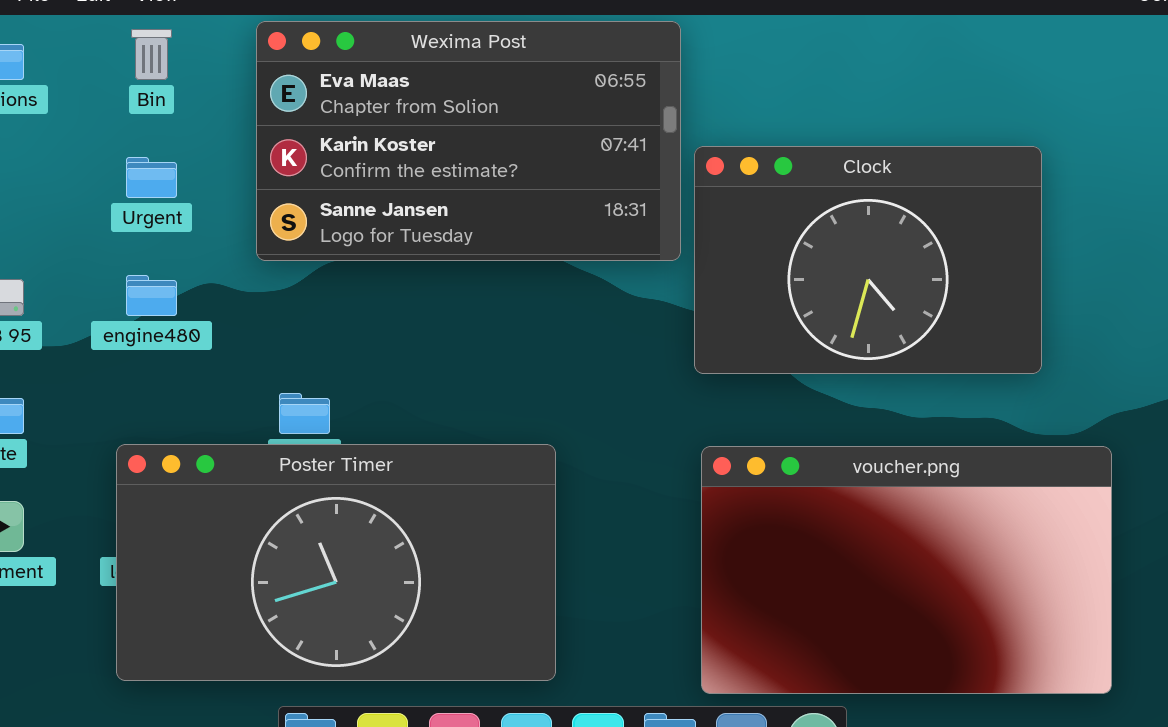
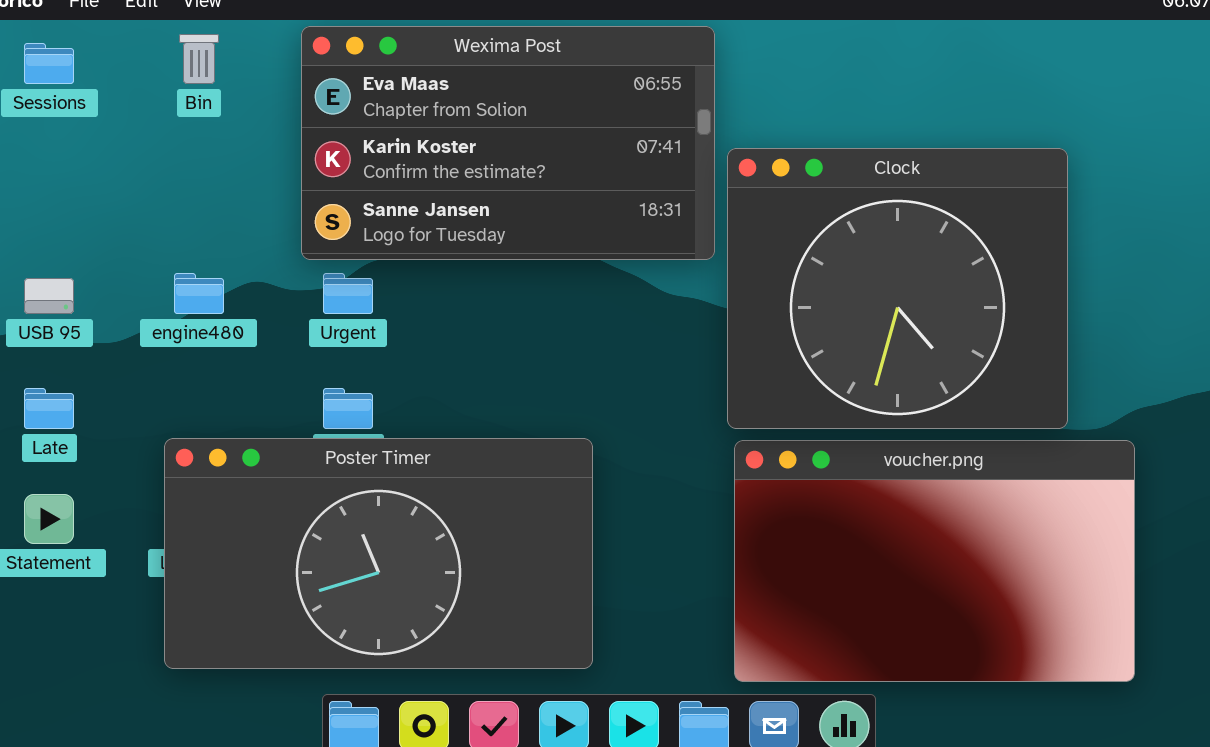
Clock: [694,146,1042,374] -> [727,148,1068,429], resized
Urgent: [126,157,177,198] -> [323,273,373,314], moved

